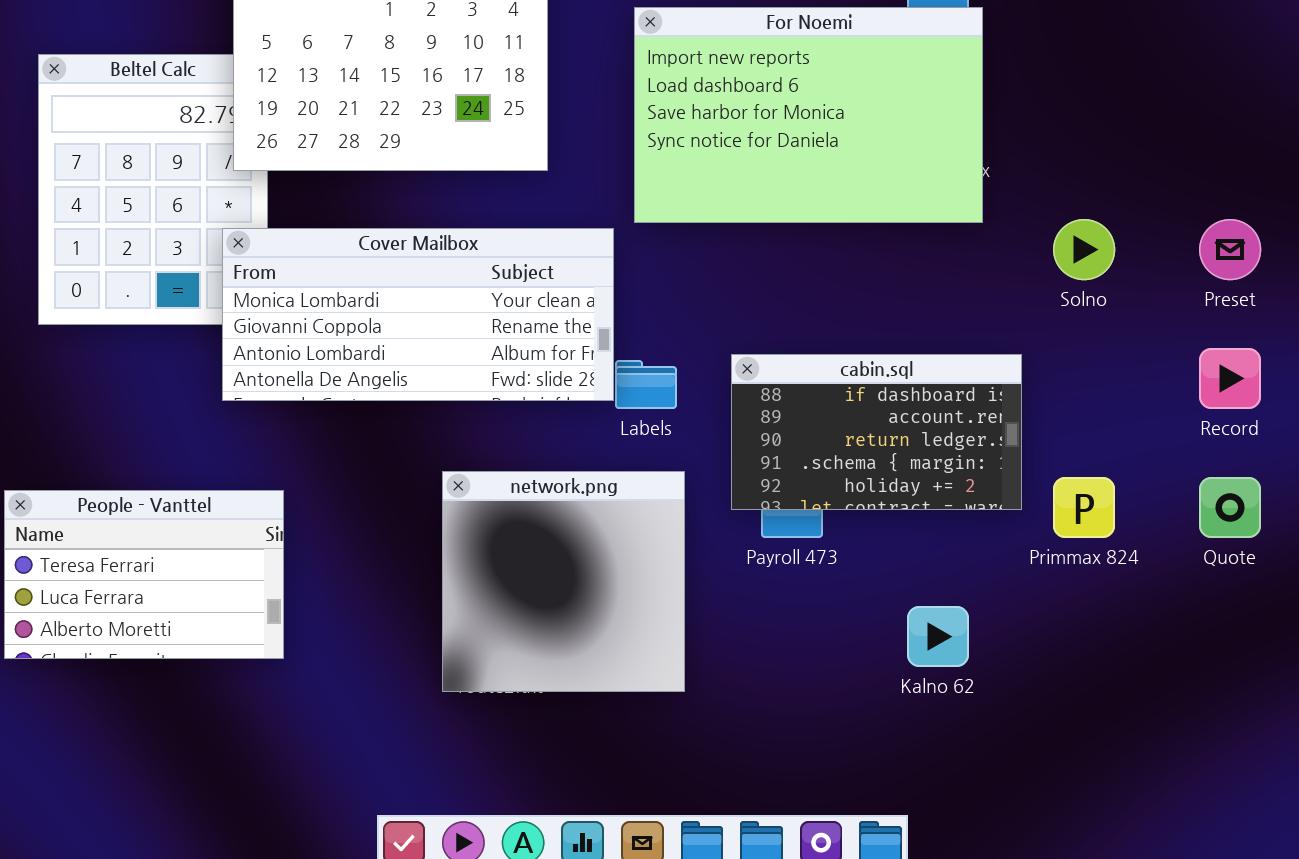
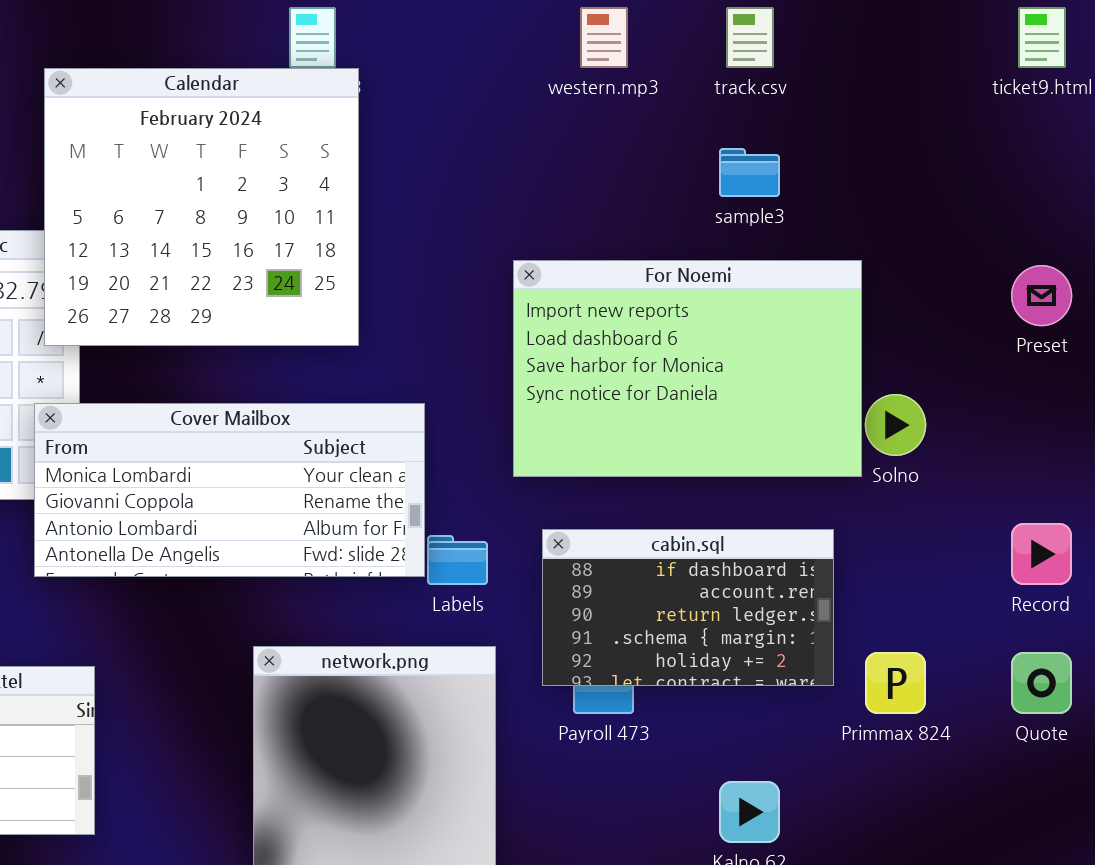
For Noemi: [634,7,983,223] -> [513,260,862,477], moved
Preset: [1199,219,1261,280] -> [1011,265,1072,326], moved

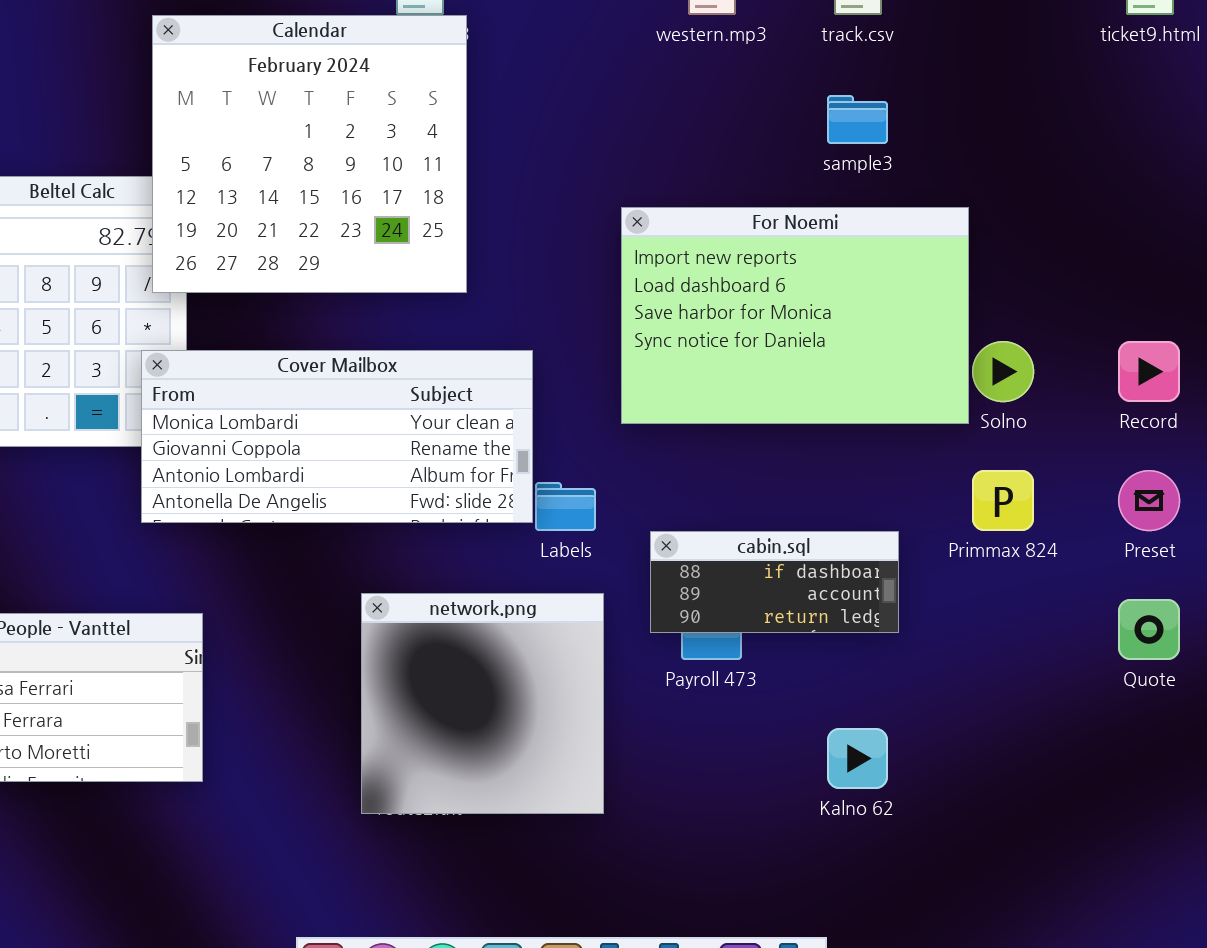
Preset: [1011,265,1072,326] -> [1118,470,1180,531], moved
Record: [1011,523,1072,585] -> [1118,341,1180,402], moved
cabin.sql: [542,529,834,686] -> [650,531,899,633], resized
Primmax 824: [865,652,926,714] -> [972,470,1034,531], moved

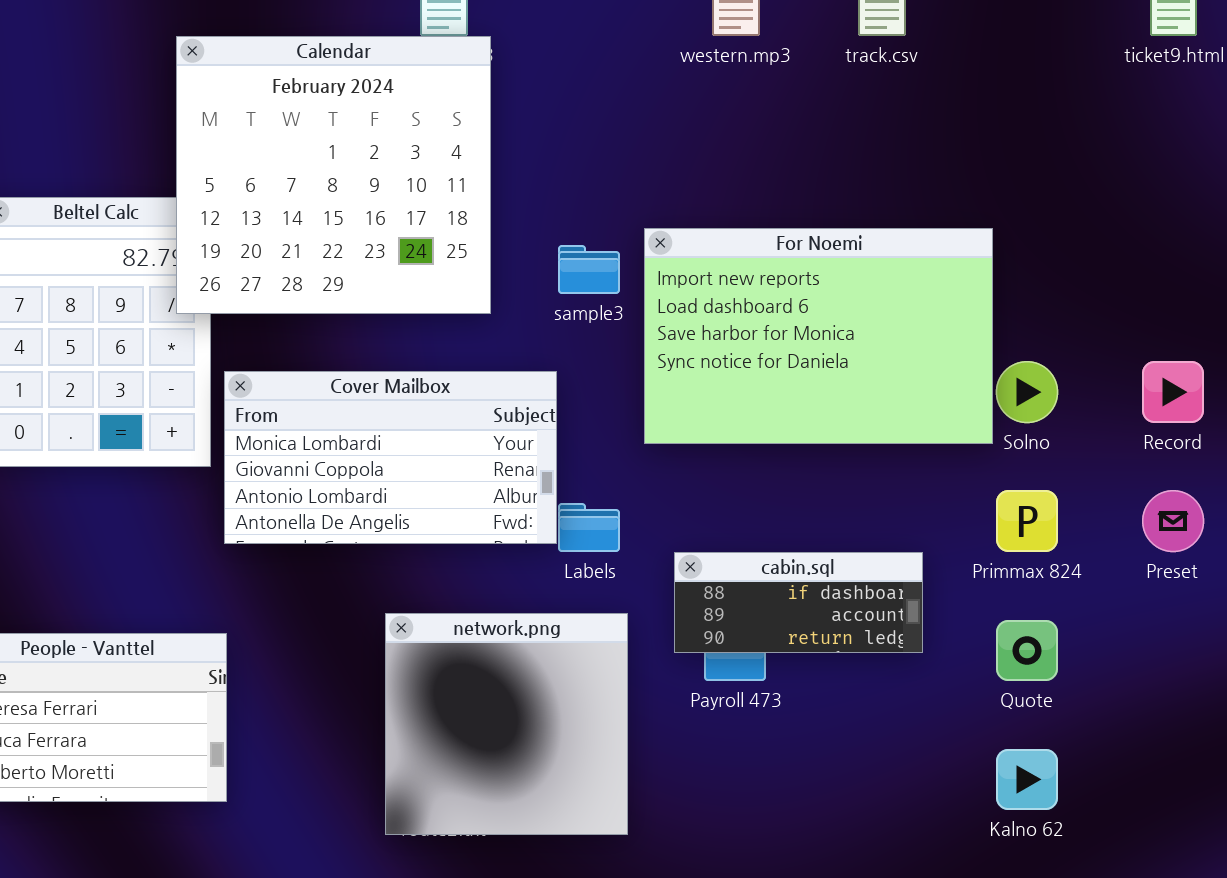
sample3: [827,95,888,144] -> [558,245,620,294], moved
Cover Mailbox: [141,350,533,523] -> [224,371,557,544], resized
Quote: [1118,599,1180,660] -> [996,620,1058,681], moved
Kalno 62: [827,728,888,789] -> [996,749,1058,810], moved

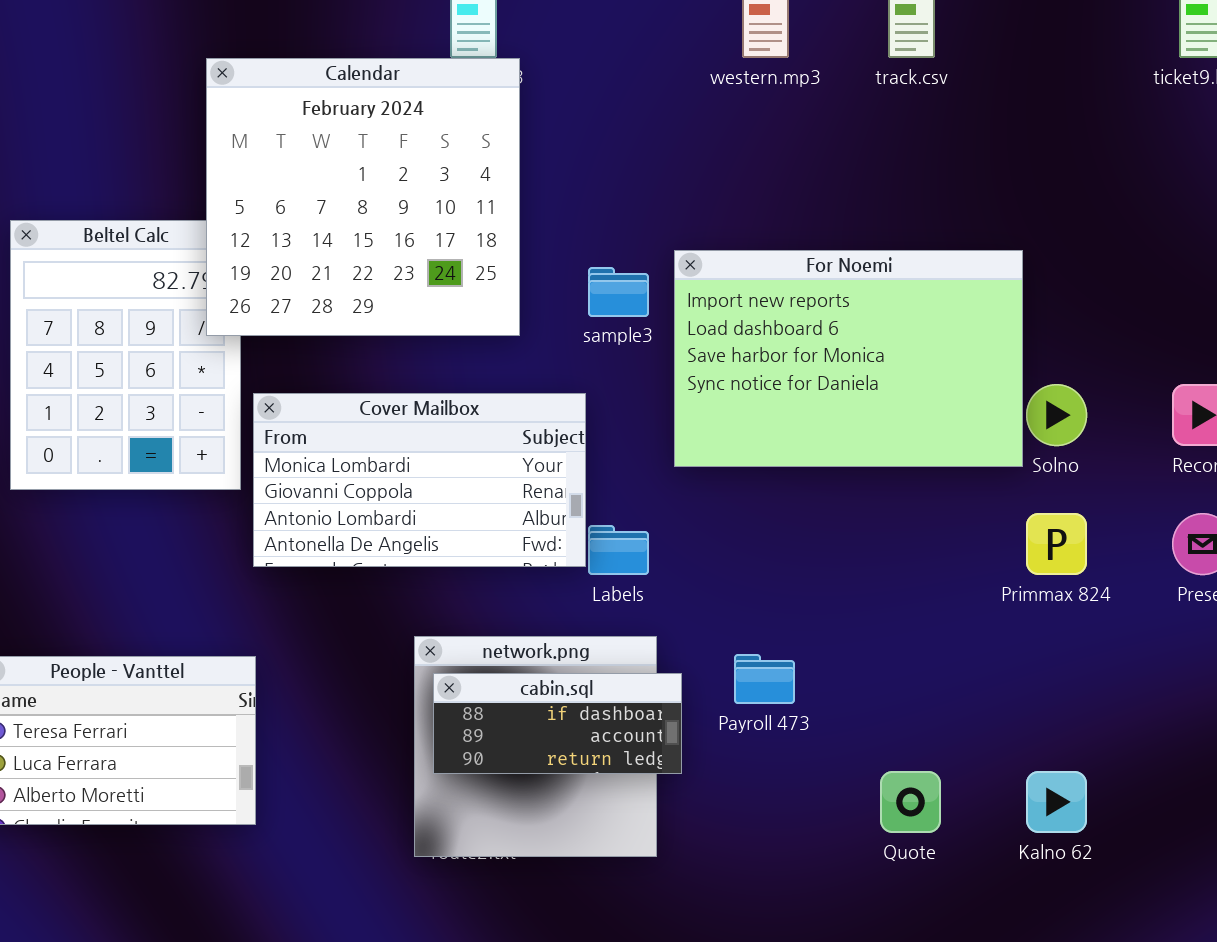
cabin.sql: [674,552,923,653] -> [433,673,682,774], moved
Quote: [996,620,1058,681] -> [880,771,941,833], moved

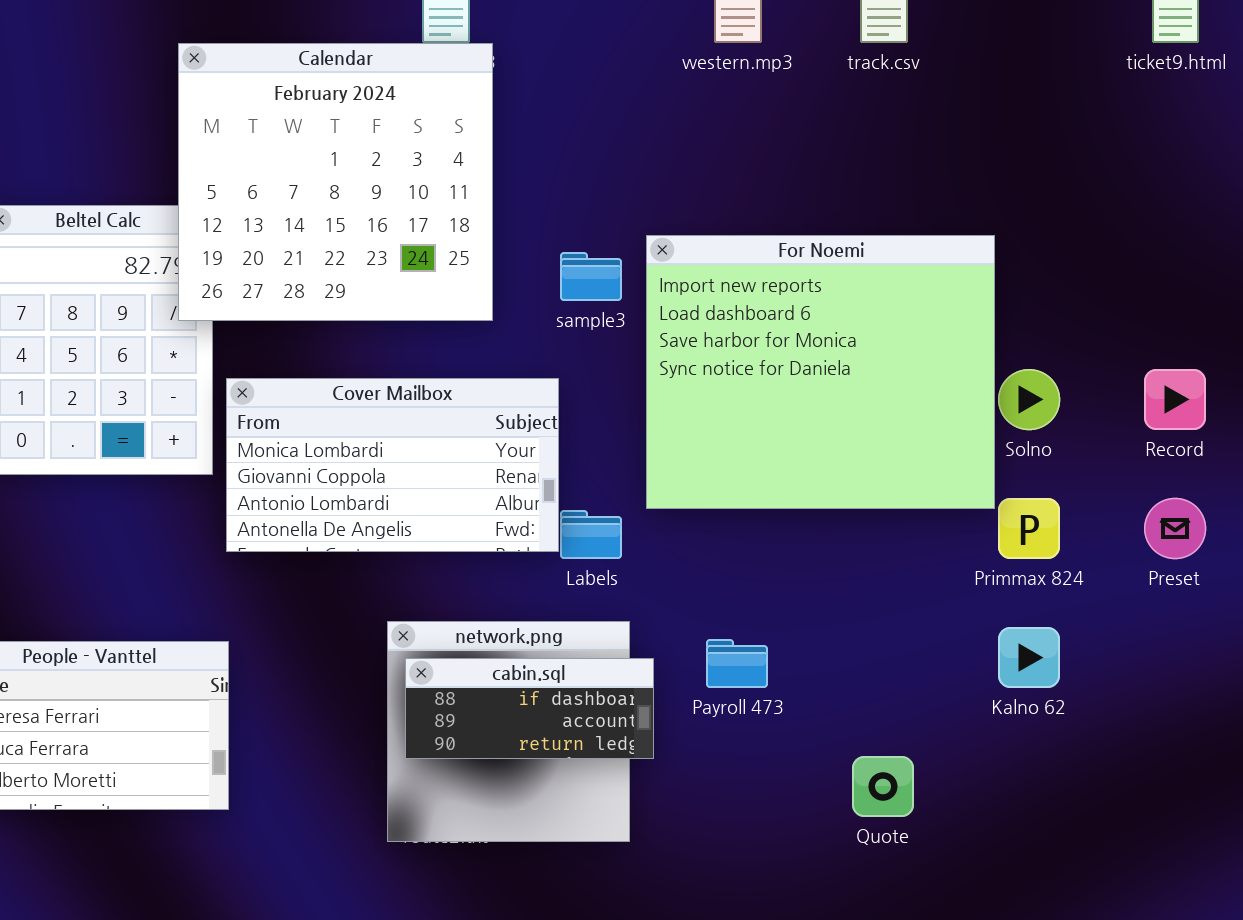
For Noemi: [674,250,1023,467] -> [646,235,995,509], resized
Kalno 62: [1026,771,1087,833] -> [998,627,1060,688], moved

